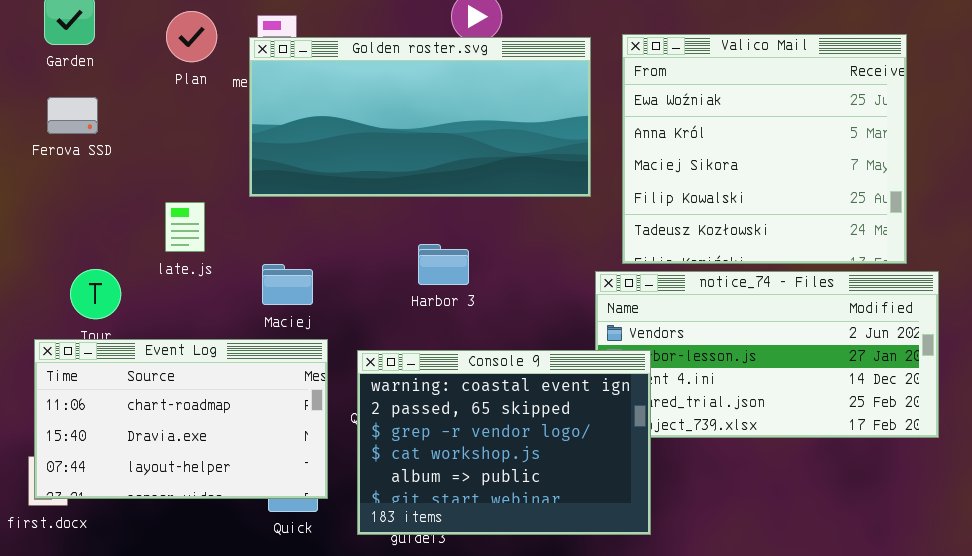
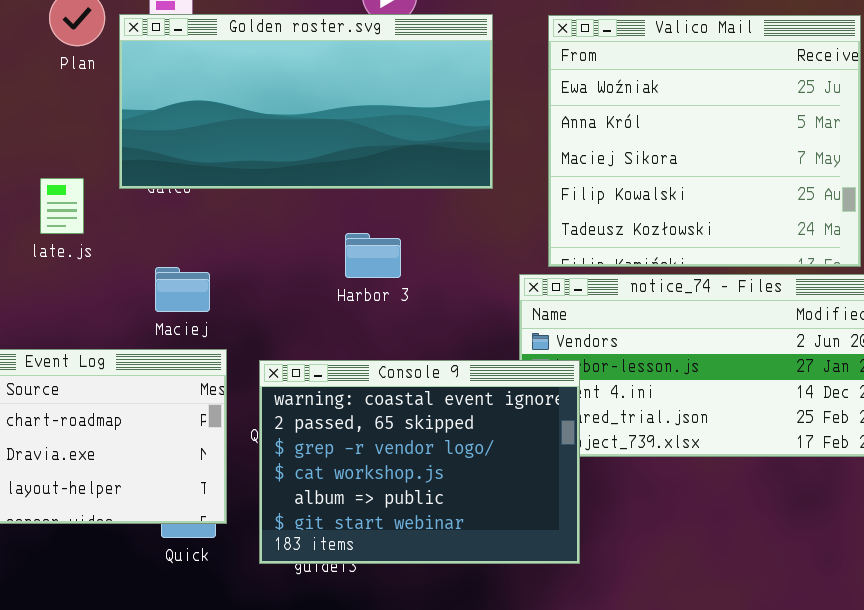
Golden roster.svg: [249,37,591,197] -> [119,14,493,189], moved
late.js: [165,202,205,252] -> [40,178,84,234], moved
Harbor 3: [418,244,469,285] -> [345,233,401,278], moved

